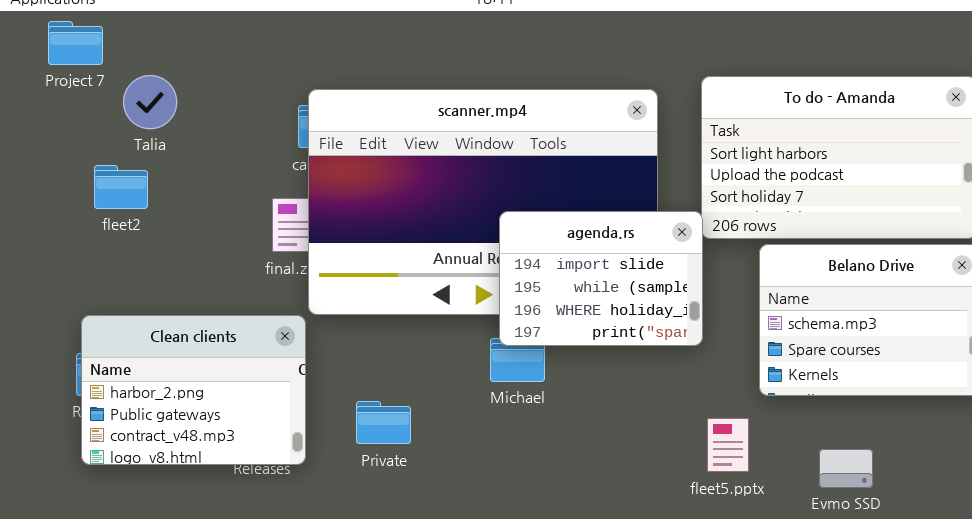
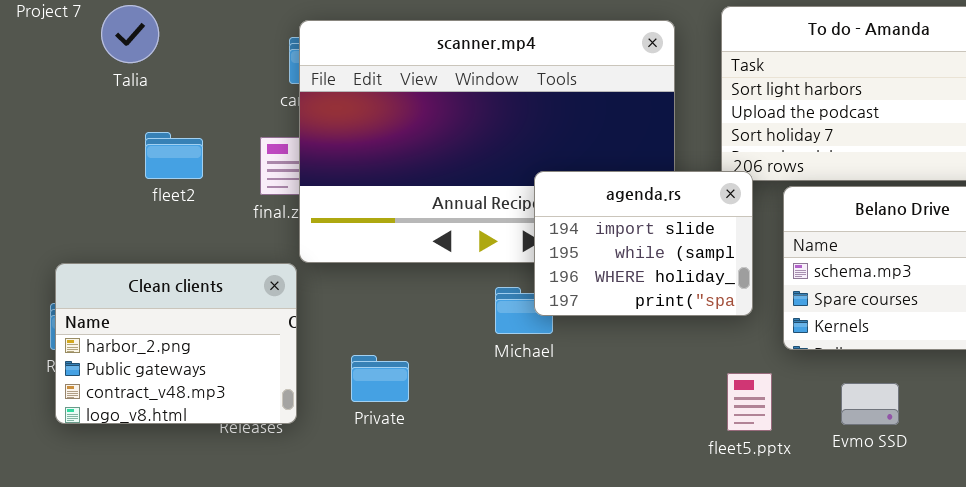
fleet2: [94,165,148,209] -> [145,132,203,179], moved
agenda.rs: [499,211,703,346] -> [534,171,753,316], moved
Evmo SSD: [819,449,873,488] -> [841,383,899,425], moved

